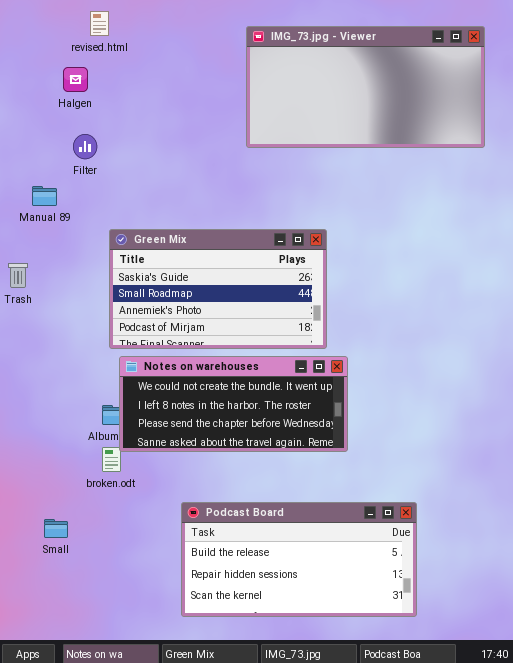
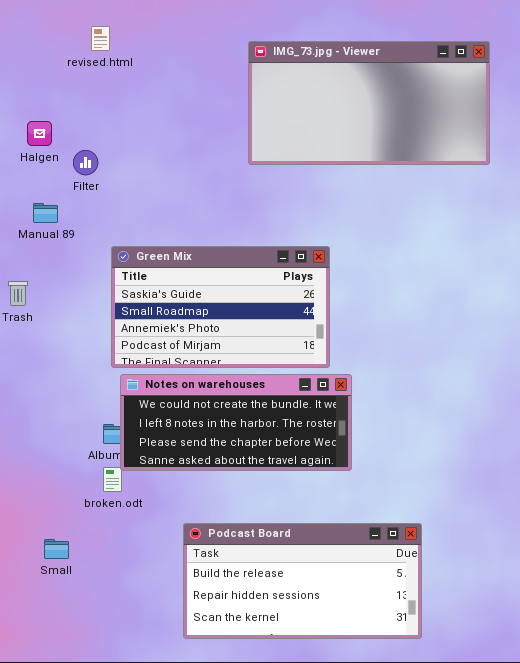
Halgen: [63,67,88,92] -> [27,121,52,146], moved

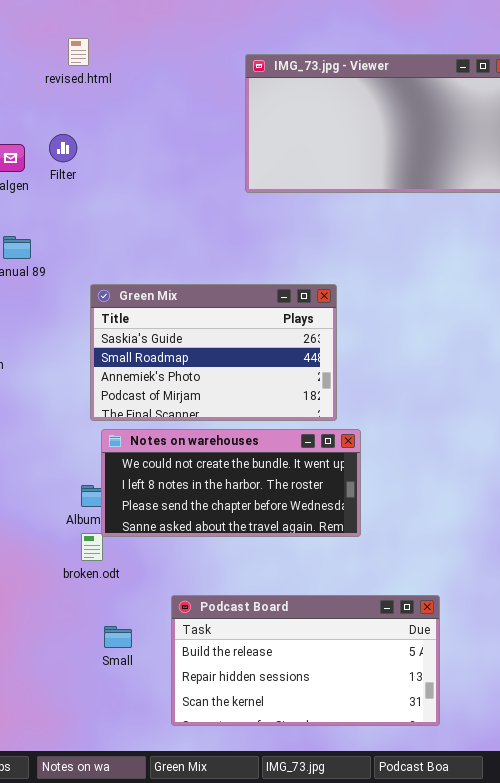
Filter: [73,150,98,175] -> [49,134,77,162], moved
Small: [44,539,69,559] -> [104,626,132,648], moved

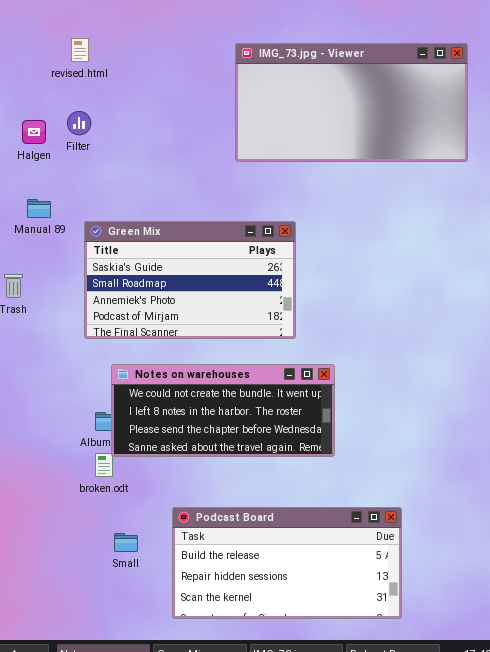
revised.html: [68,38,89,66] -> [71,38,89,62], moved
Green Mix: [90,284,337,421] -> [84,221,296,339], moved

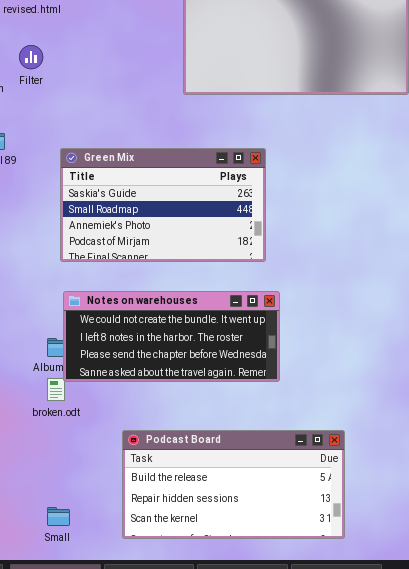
Green Mix: [84,221,296,339] -> [60,148,266,262], moved
Small: [114,533,138,552] -> [47,507,70,526], moved

